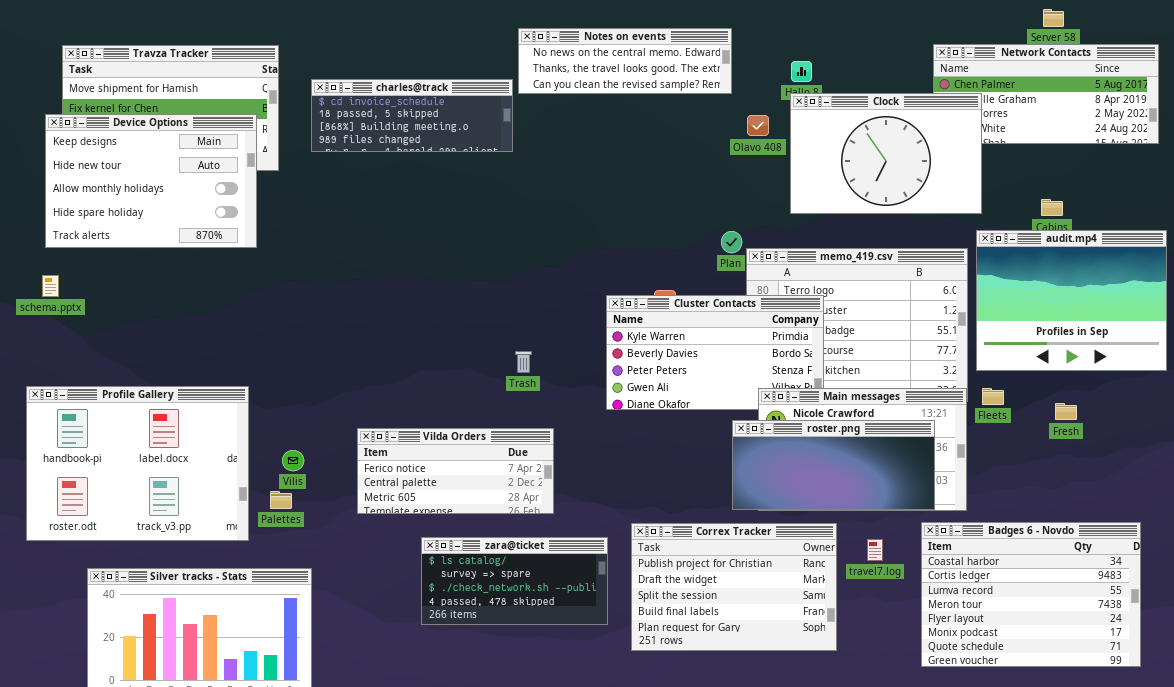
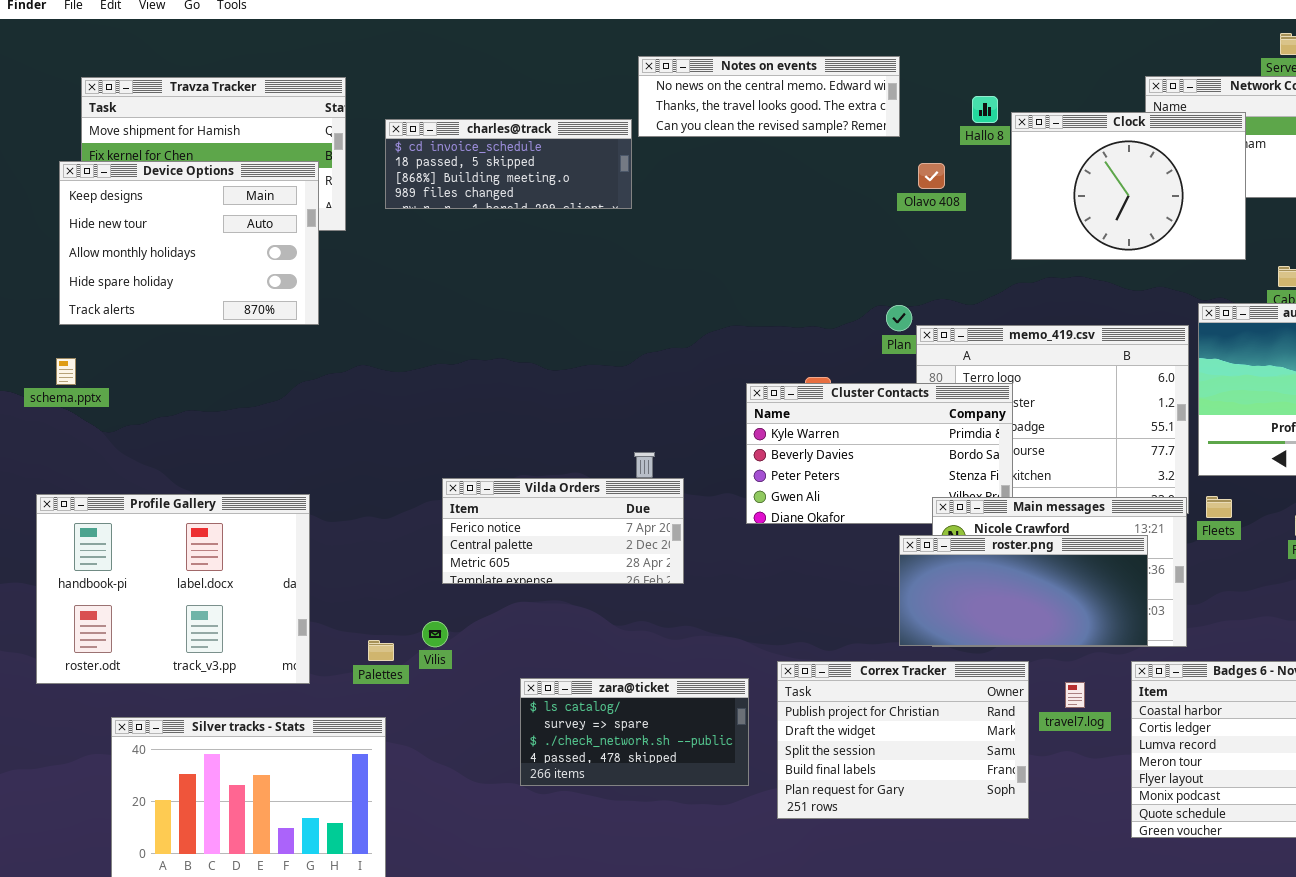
Clock: [790,93,982,214] -> [1011,112,1246,260], moved
Vilda Orders: [357,428,554,514] -> [442,478,684,584], moved
Vilis: [282,450,304,471] -> [422,621,448,647], moved
Palettes: [270,491,292,509] -> [368,640,394,661], moved

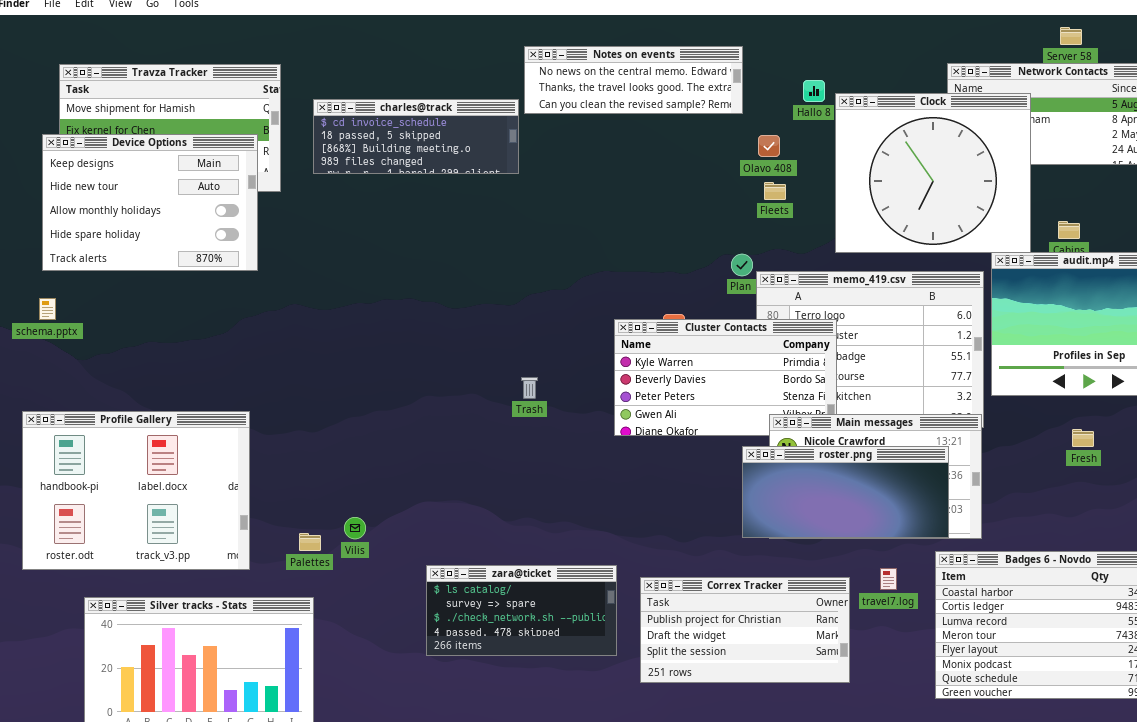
Clock: [1011,112,1246,260] -> [835,93,1031,253], resized
Vilda Orders: [442,478,684,584] -> none, closed
Fleets: [1206,496,1232,518] -> [764,182,786,200], moved
Correx Tracker: [777,661,1029,819] -> [640,577,850,683], resized

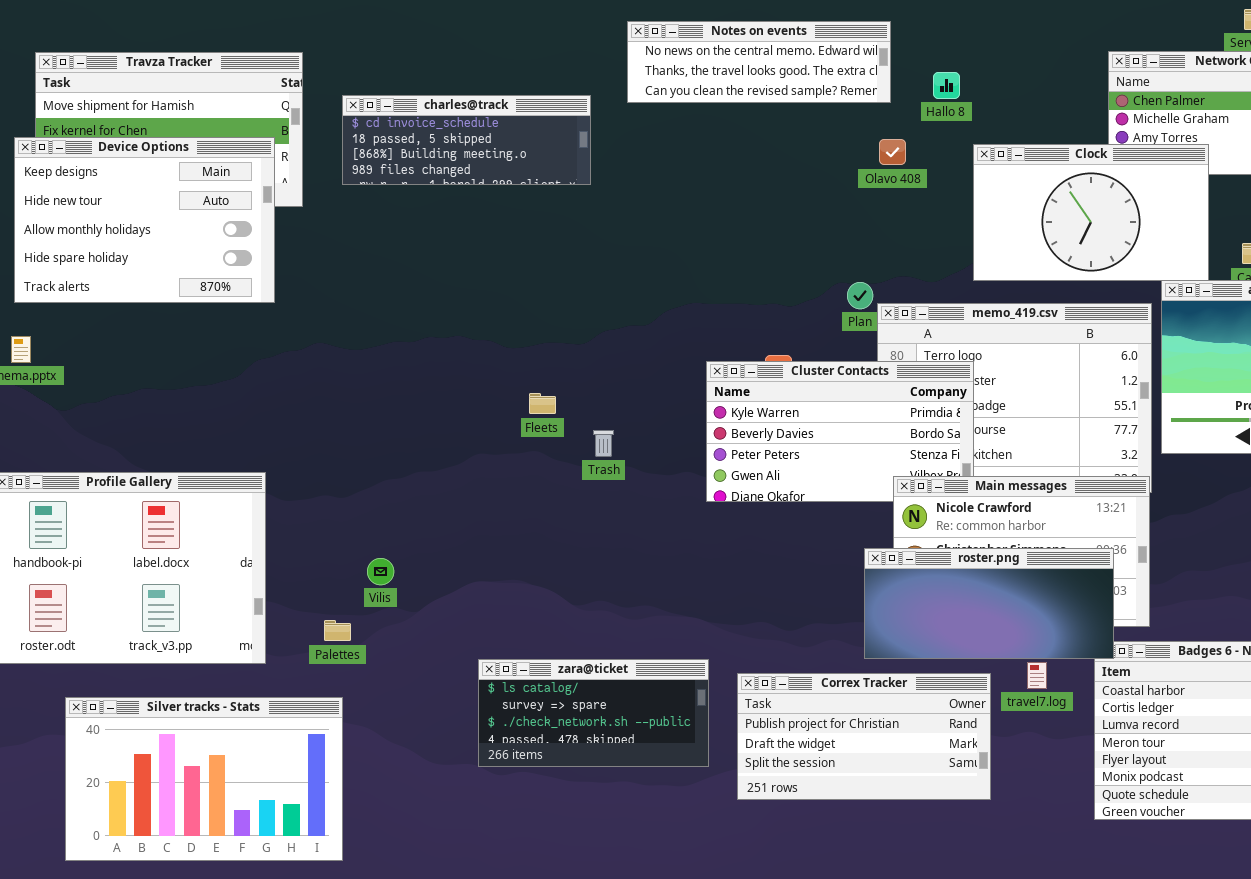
Notes on events: [524,46,743,114] -> [627,21,891,103], moved
Clock: [835,93,1031,253] -> [973,144,1209,281], resized
Fleets: [764,182,786,200] -> [529,393,556,414], moved
roster.png: [742,446,949,538] -> [864,548,1114,659], moved
Vilis: [344,517,366,539] -> [367,558,394,585], moved

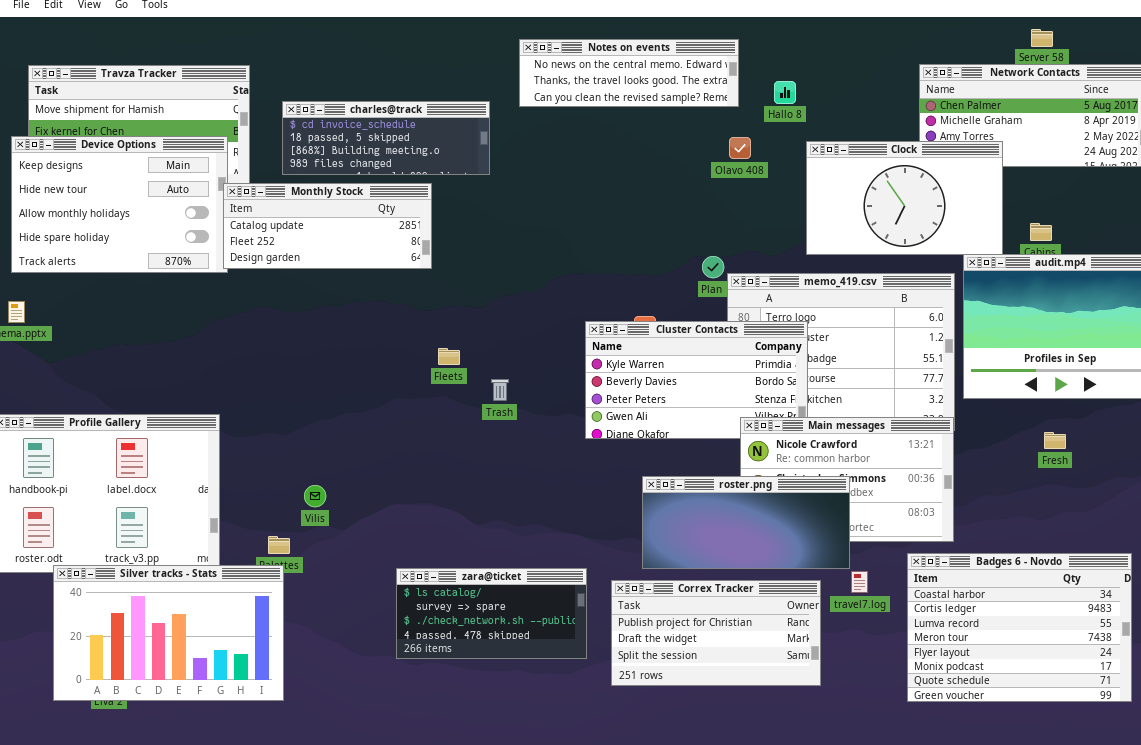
Monthly Stock: none -> [223,183,432,269], opened
roster.png: [864,548,1114,659] -> [642,476,850,569], moved
Silver tracks - Stats: [65,697,343,861] -> [53,565,284,701], moved

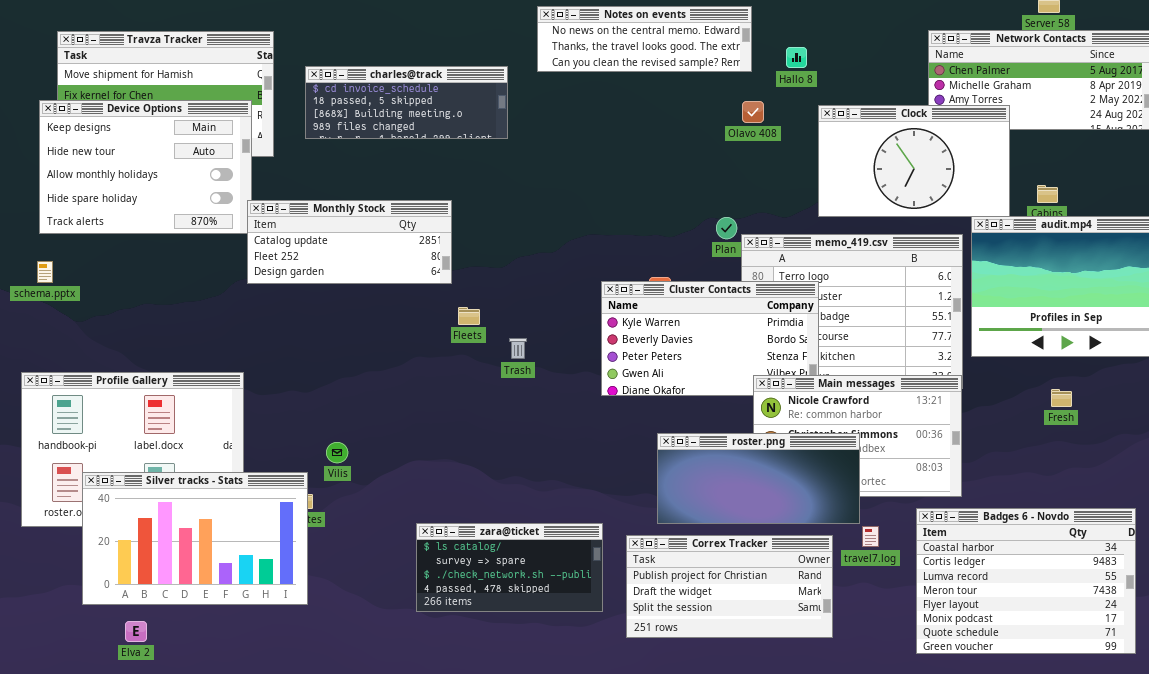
Monthly Stock: [223,183,432,269] -> [247,200,452,284], moved
Silver tracks - Stats: [53,565,284,701] -> [82,472,308,605], moved

